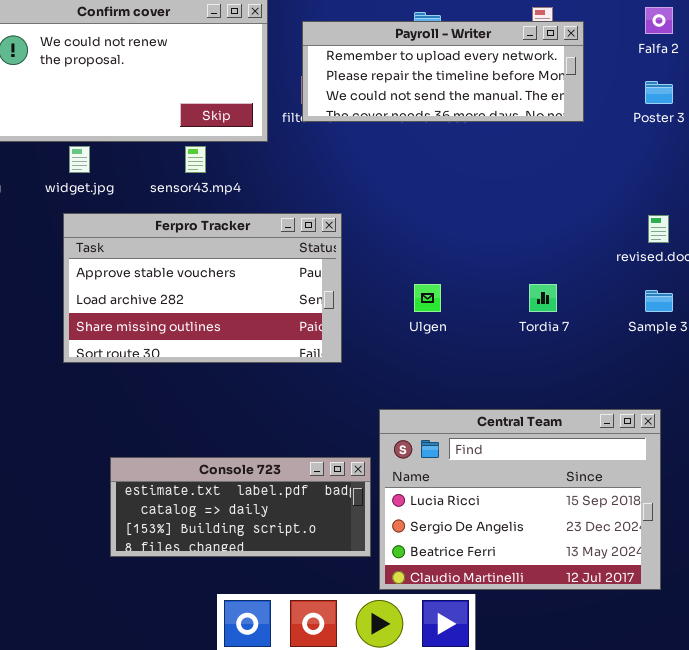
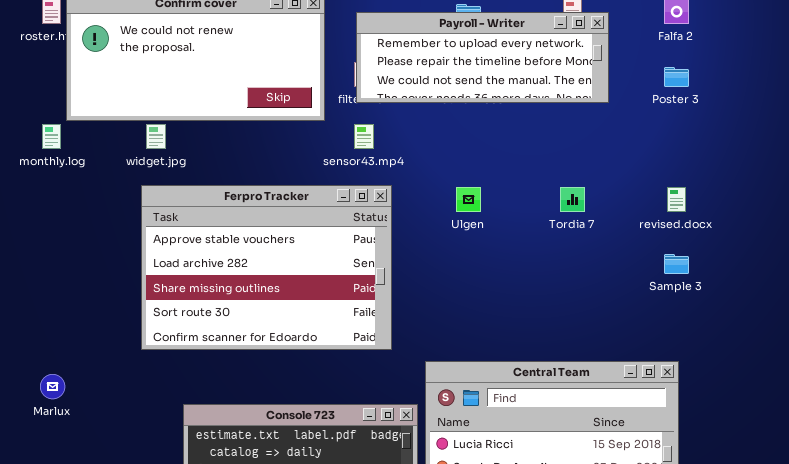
sensor43.mp4: [185,146,206,173] -> [354,124,374,149], moved
Ferpro Tracker: [63,213,342,363] -> [141,185,392,350], resized
Ulgen: [414,284,441,312] -> [456,187,481,212], moved
Tordia 7: [529,284,557,312] -> [560,187,585,212], moved

